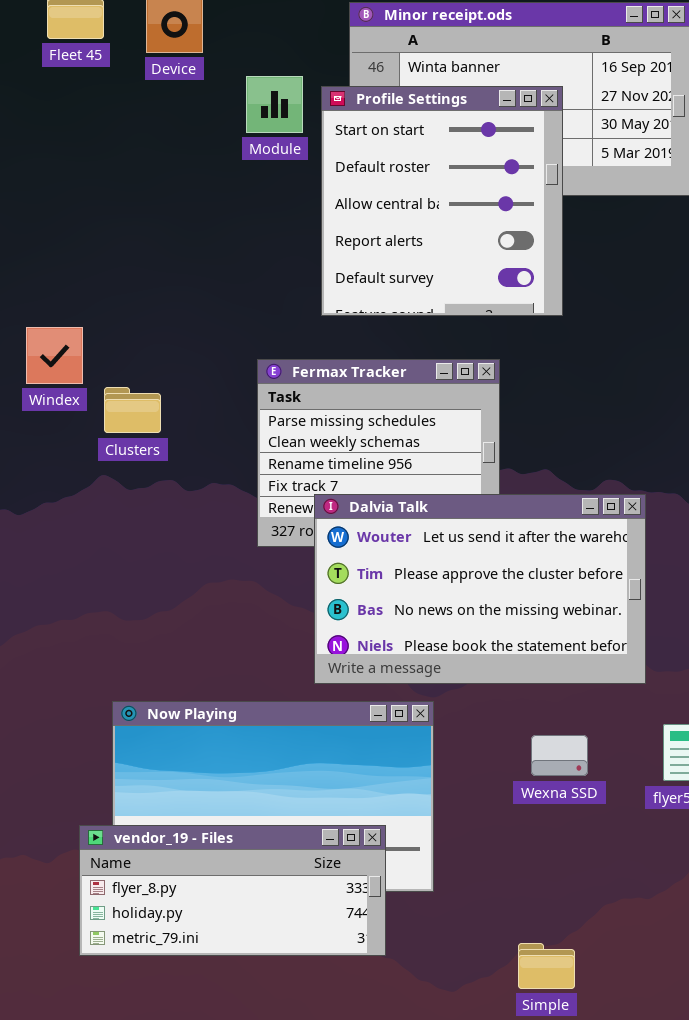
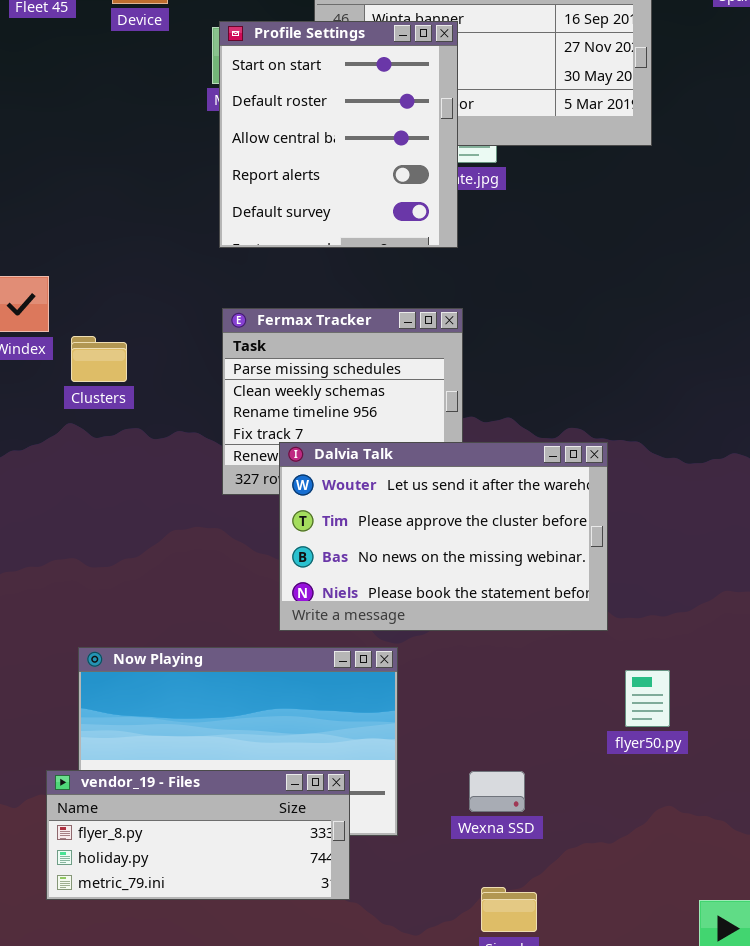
Profile Settings: [321,86,563,316] -> [219,21,458,248], moved
Wexna SSD: [531,735,588,776] -> [469,771,525,812], moved

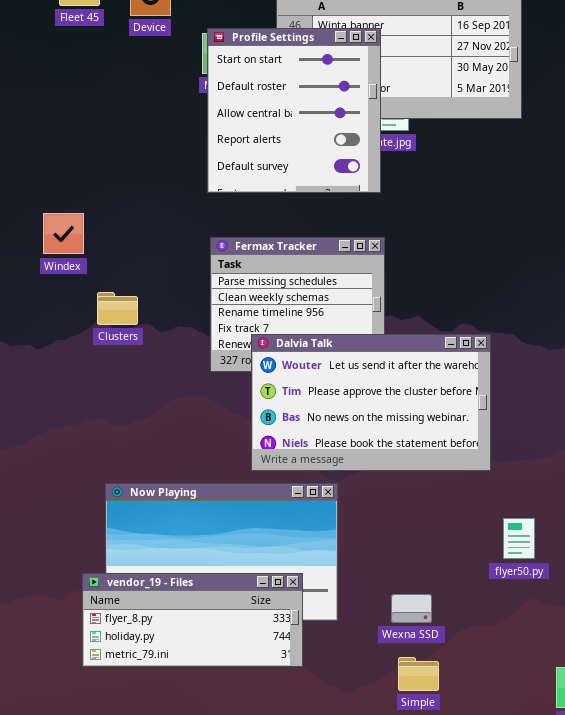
Clusters: [71,336,127,382] -> [97,292,138,325], moved
flyer50.py: [625,670,670,727] -> [503,518,535,559], moved
Wexna SSD: [469,771,525,812] -> [391,594,432,623], moved

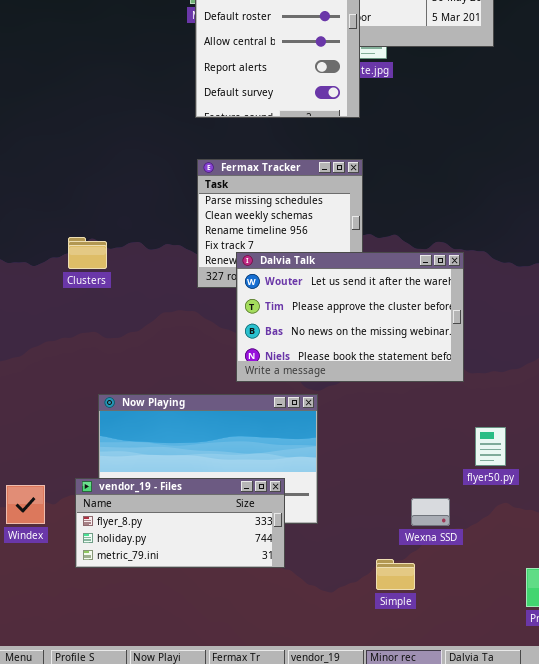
Windex: [43,213,84,254] -> [6,485,45,524], moved
Clusters: [97,292,138,325] -> [68,237,107,269], moved
Wexna SSD: [391,594,432,623] -> [411,498,450,526], moved

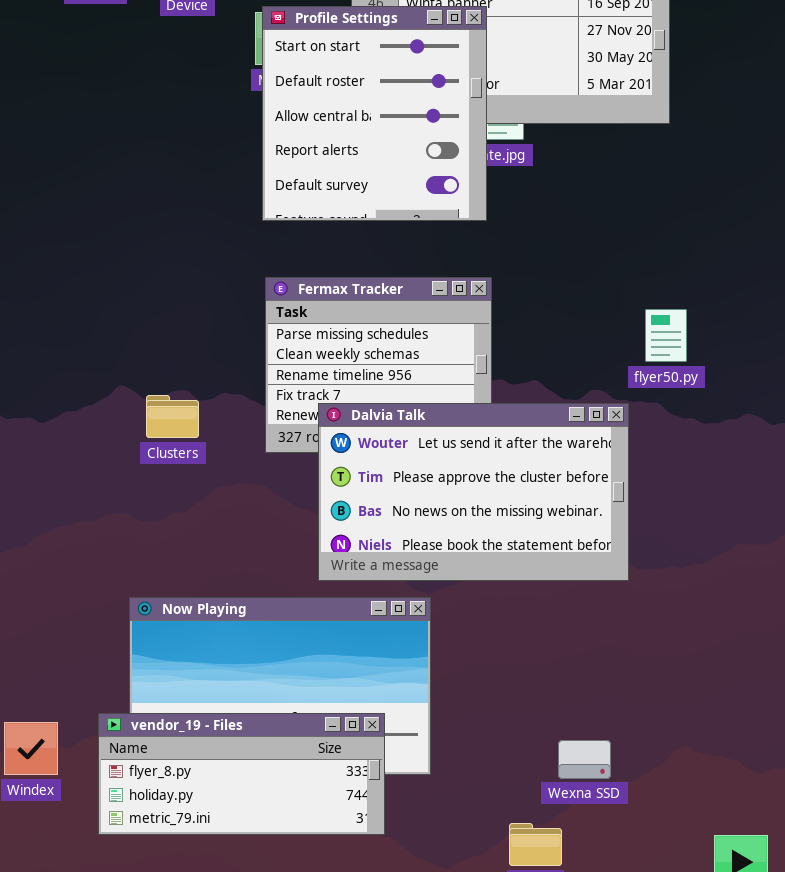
Clusters: [68,237,107,269] -> [146,395,199,438], moved
flyer50.py: [475,427,506,466] -> [645,309,687,362], moved

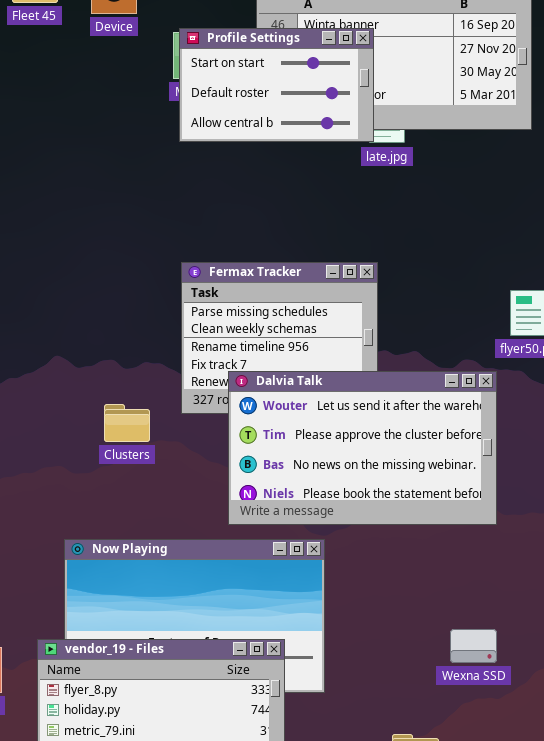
Profile Settings: [262,6,487,221] -> [179,28,374,142], resized
Clusters: [146,395,199,438] -> [104,404,150,442], moved
Wexna SSD: [558,740,611,779] -> [450,629,497,663], moved

